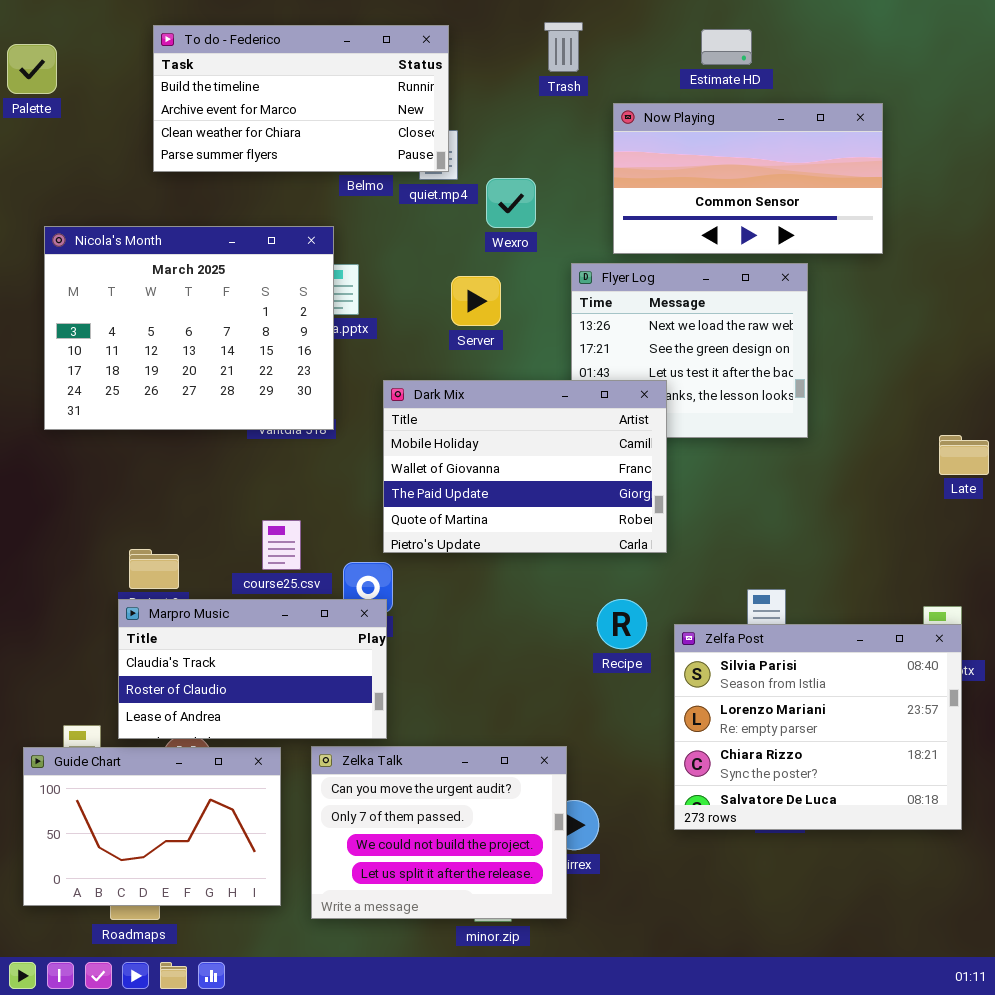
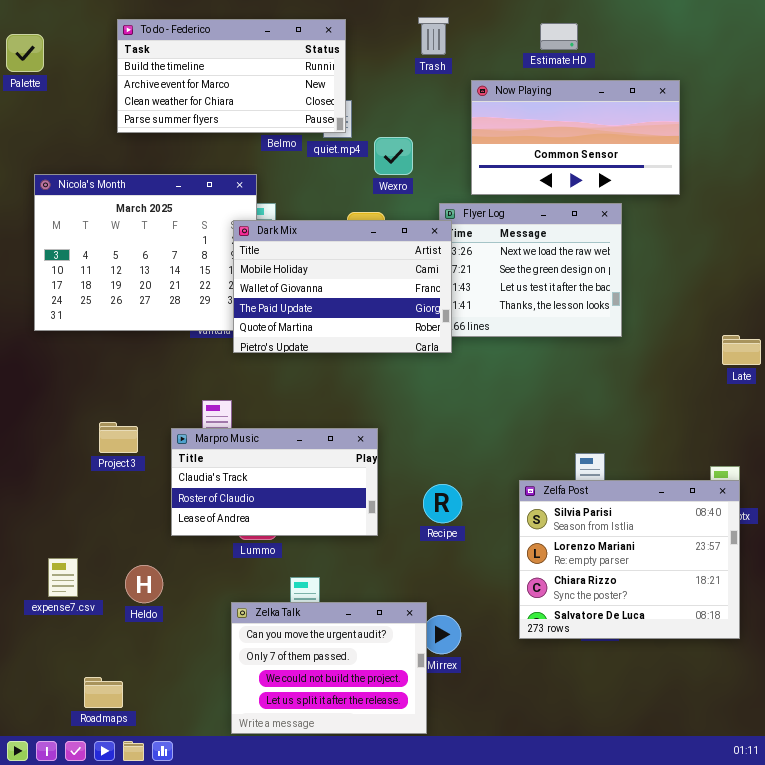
Dark Mix: [383,380,667,553] -> [233,220,452,353], moved
Marpro Music: [118,599,387,739] -> [171,428,378,536], moved
Recipe: [597,599,647,649] -> [423,484,462,523], moved
Zelka Talk: [311,746,567,919] -> [231,602,427,734], moved
Guide Chart: [23,747,281,906] -> none, closed

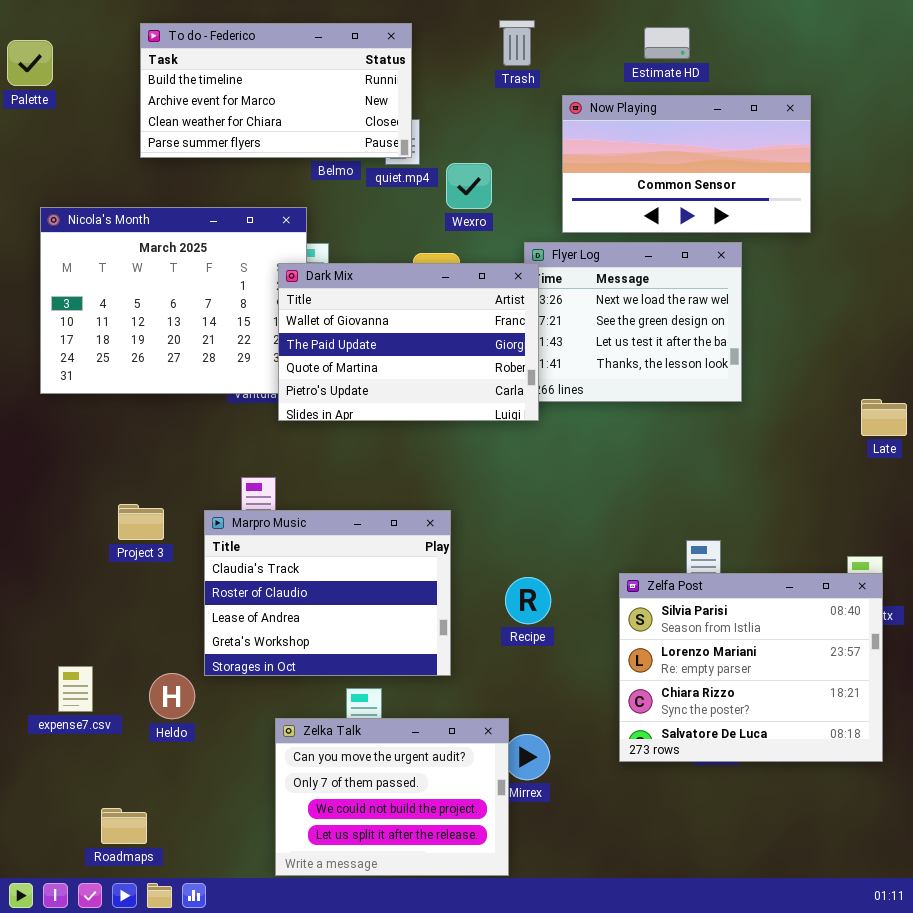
Dark Mix: [233,220,452,353] -> [278,263,539,421], scrolled down 1 row
Marpro Music: [171,428,378,536] -> [204,510,451,676], resized

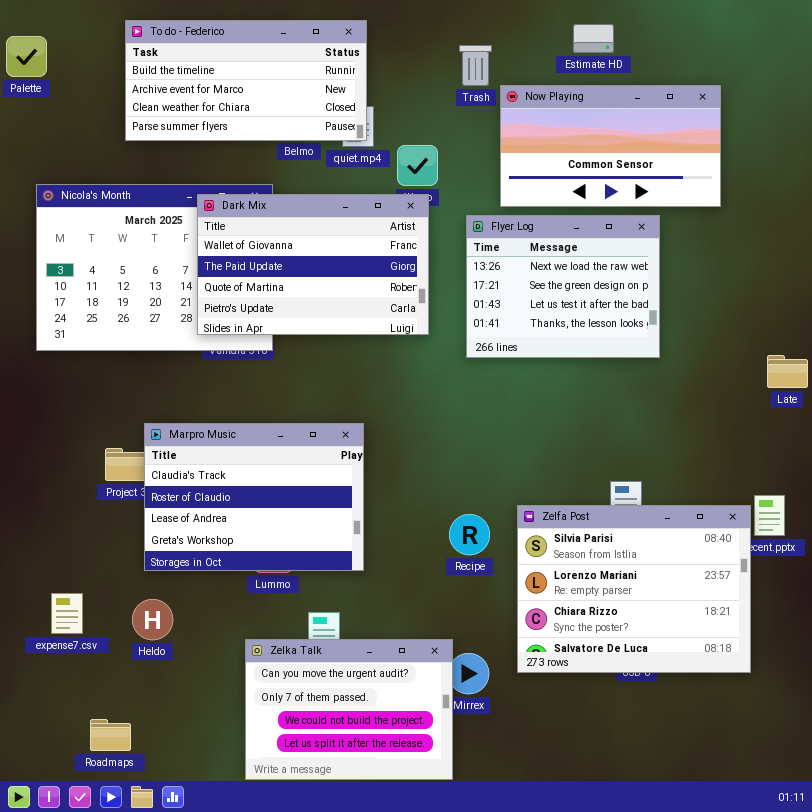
Trash: [499,20,535,66] -> [459,45,492,86], moved
Dark Mix: [278,263,539,421] -> [197,194,429,335], moved
Marpro Music: [204,510,451,676] -> [144,423,364,571], moved
Zelfa Post: [619,573,883,762] -> [517,505,751,673], moved

